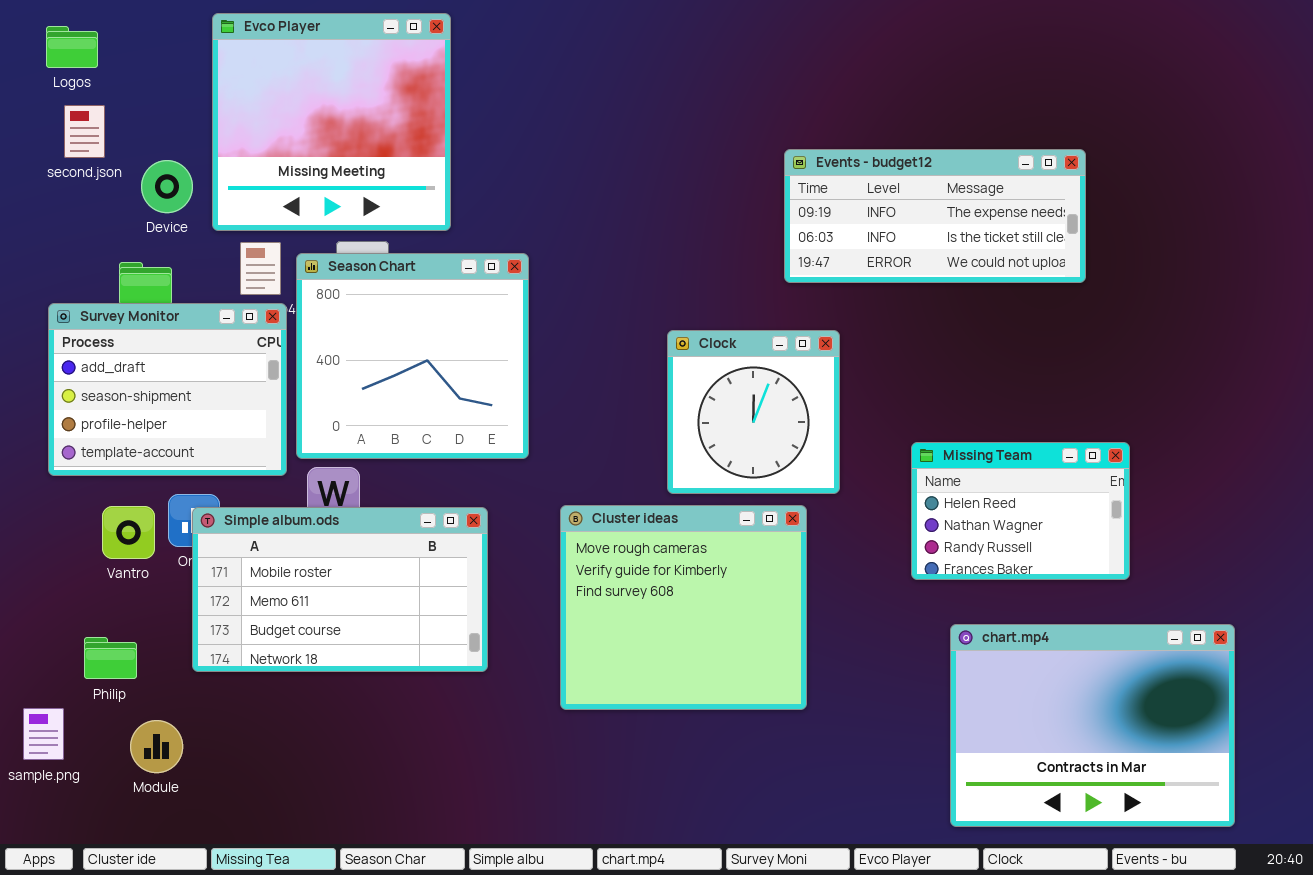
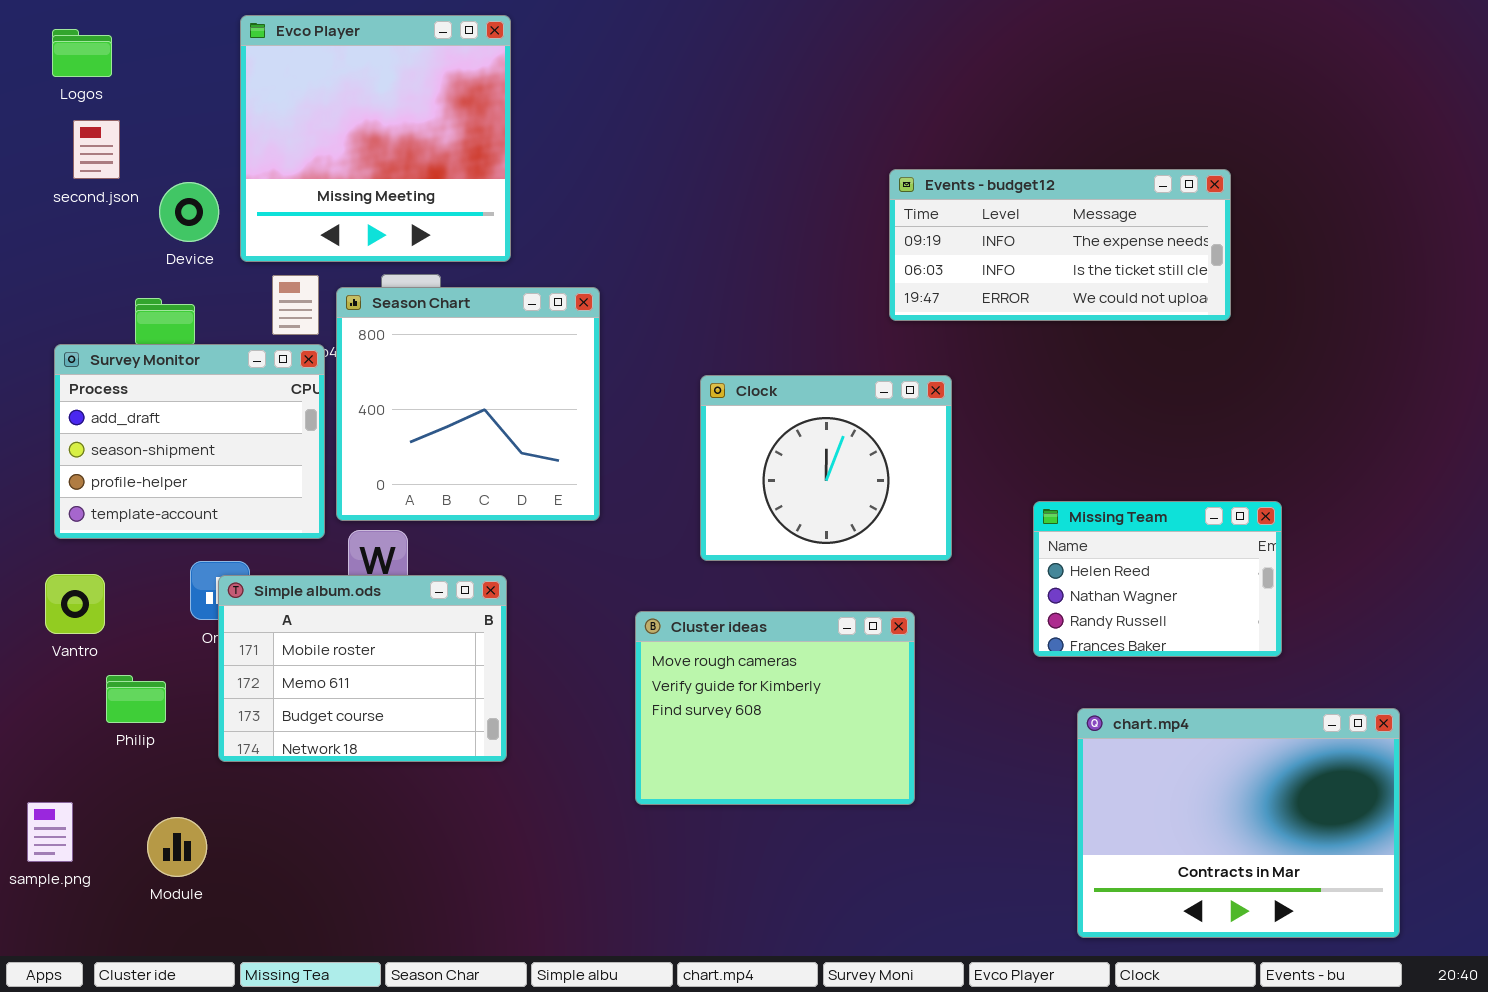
Clock: [667,330,840,494] -> [700,375,952,561], resized
Cluster ideas: [560,505,807,710] -> [635,611,915,805], resized
Vantro: [102,506,155,559] -> [45,574,105,634], moved
Simple album.ods: [192,507,488,672] -> [218,575,507,762], resized
Philip: [84,637,137,679] -> [106,675,166,723], moved

